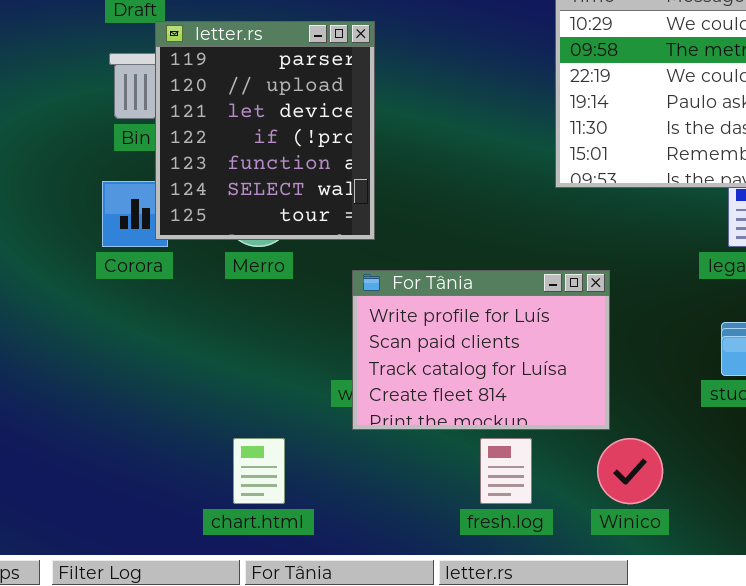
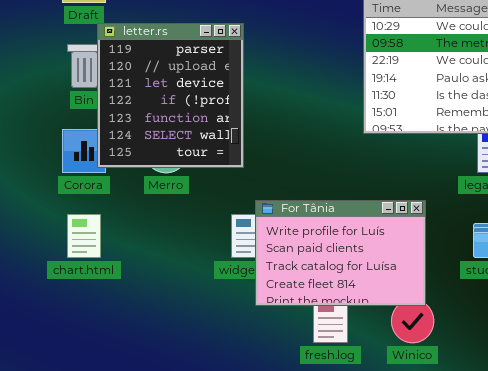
For Tânia: [352,270,610,430] -> [255,200,426,306], moved
chart.html: [233,438,285,504] -> [67,214,101,258], moved

